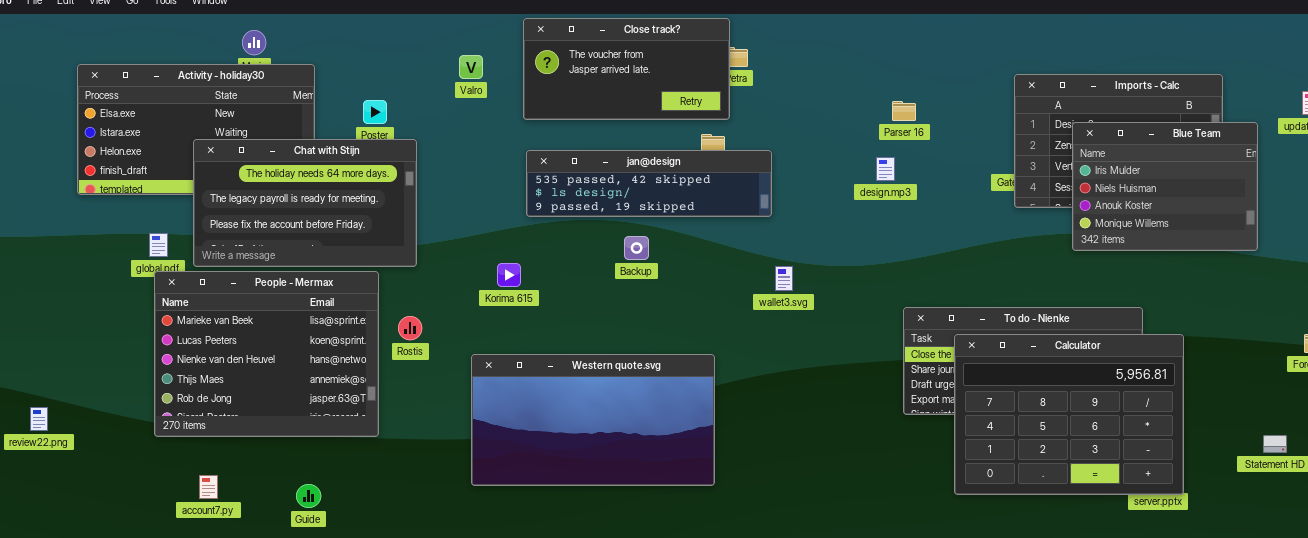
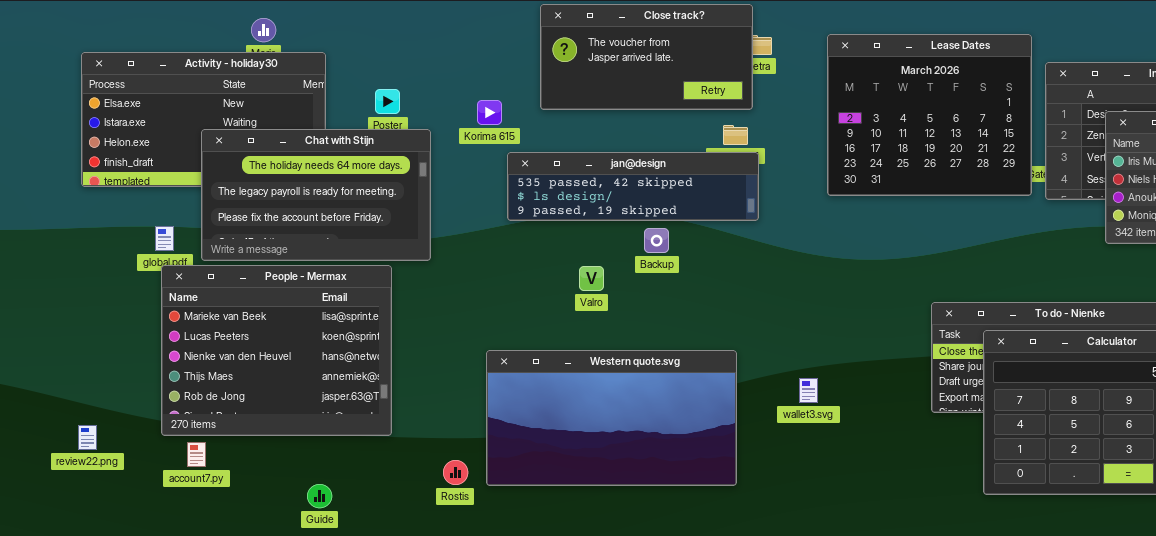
Lease Dates: none -> [827,34,1032,196], opened
Valro: [459,55,483,79] -> [579,266,604,291], moved
jan@design: [526,150,772,217] -> [507,152,759,221], moved
Korima 615: [497,263,521,287] -> [477,100,502,125], moved
wallet3.svg: [775,266,793,291] -> [799,378,818,403], moved
Rostis: [398,316,422,340] -> [443,460,468,485], moved
review22.png: [30,407,48,431] -> [78,425,97,450], moved
account7.py: [199,475,218,499] -> [187,442,206,467], moved

